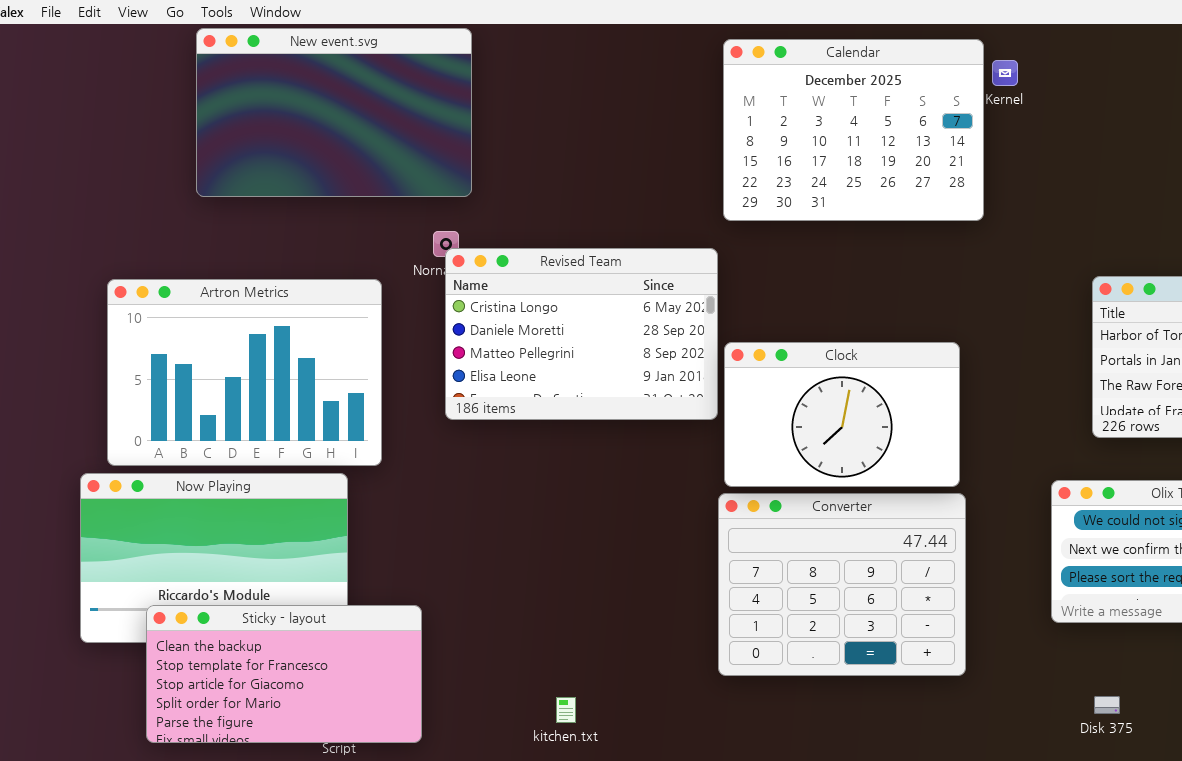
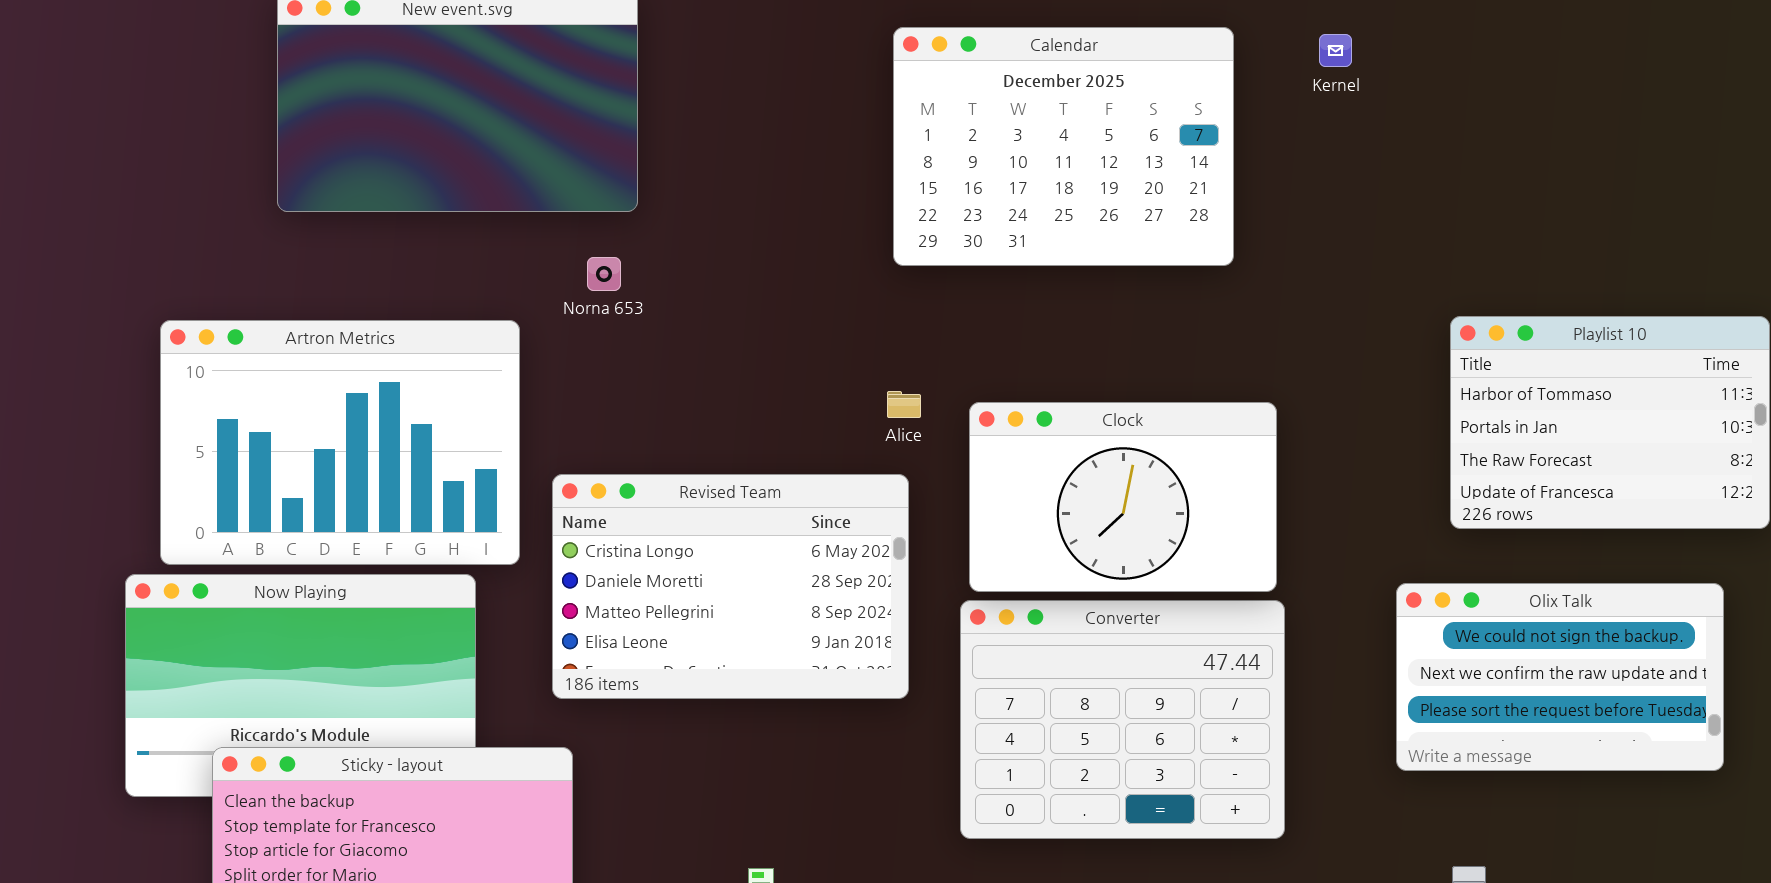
Calendar: [723,39,984,221] -> [893,27,1234,266], moved
Revised Team: [445,248,718,420] -> [552,474,909,699], moved

